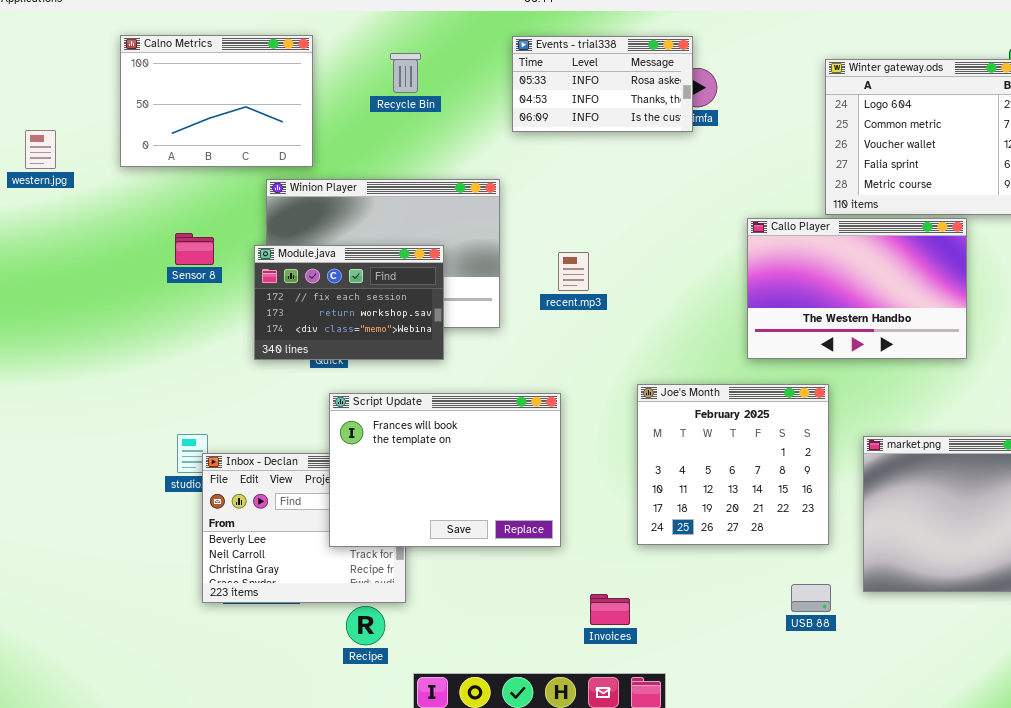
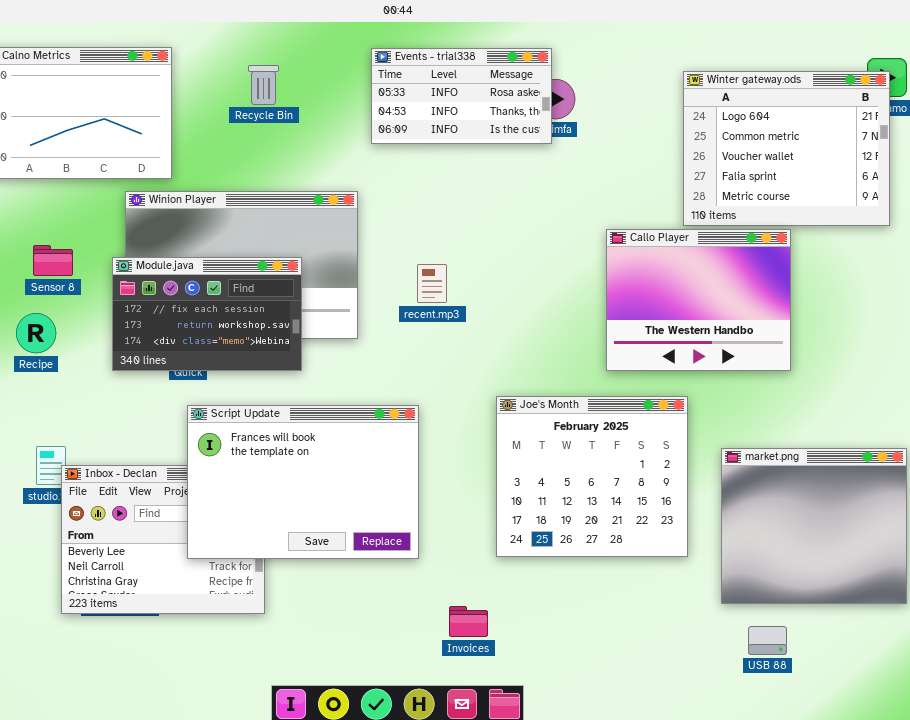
Callo Player: [747,218,967,359] -> [606,229,791,371], resized
USB 88: [791,584,831,612] -> [748,626,787,655], moved
Recipe: [346,606,385,645] -> [16,313,56,353], moved

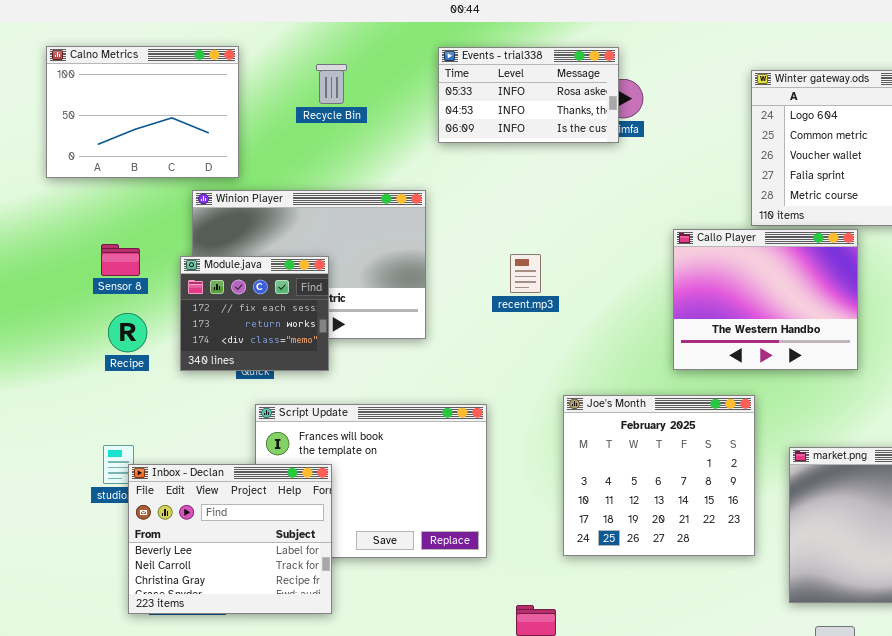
Module.java: [112,257,302,371] -> [180,256,329,371], resized
recent.mp3: [417,264,447,303] -> [510,254,541,293], moved
Recipe: [16,313,56,353] -> [108,313,147,352], moved
Inbox - Declan: [61,465,265,614] -> [128,464,332,614], raised

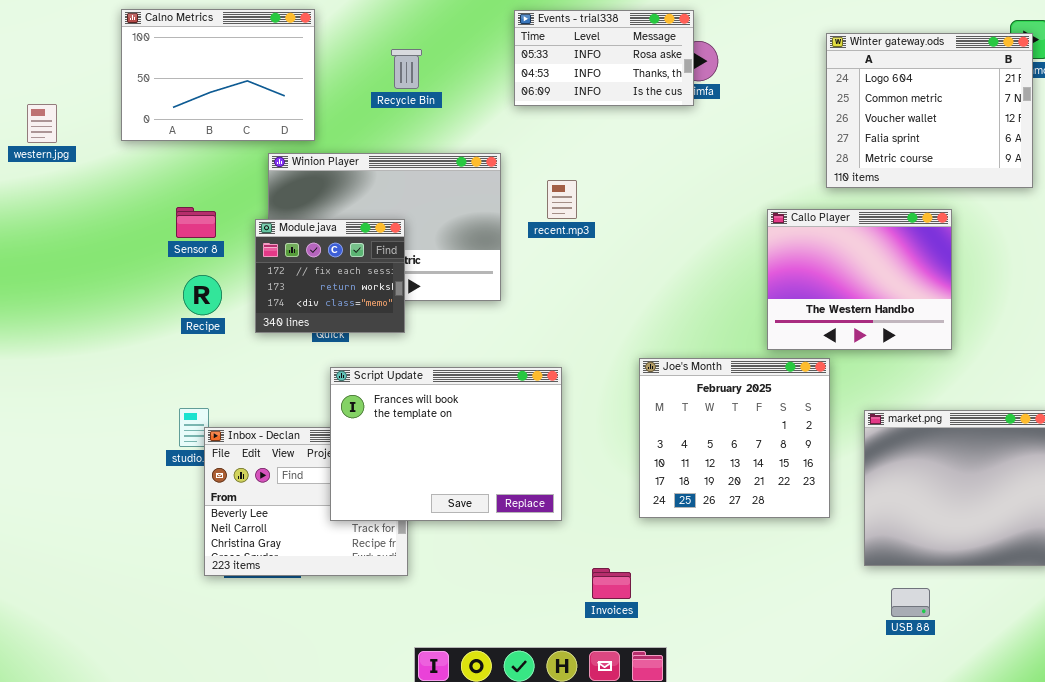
Recycle Bin: [316,64,347,104] -> [391,49,422,89], moved
Callo Player: [673,229,858,370] -> [767,209,952,350], moved
recent.mp3: [510,254,541,293] -> [547,180,577,219], moved
Script Update: [255,404,487,558] -> [330,367,562,521], raised

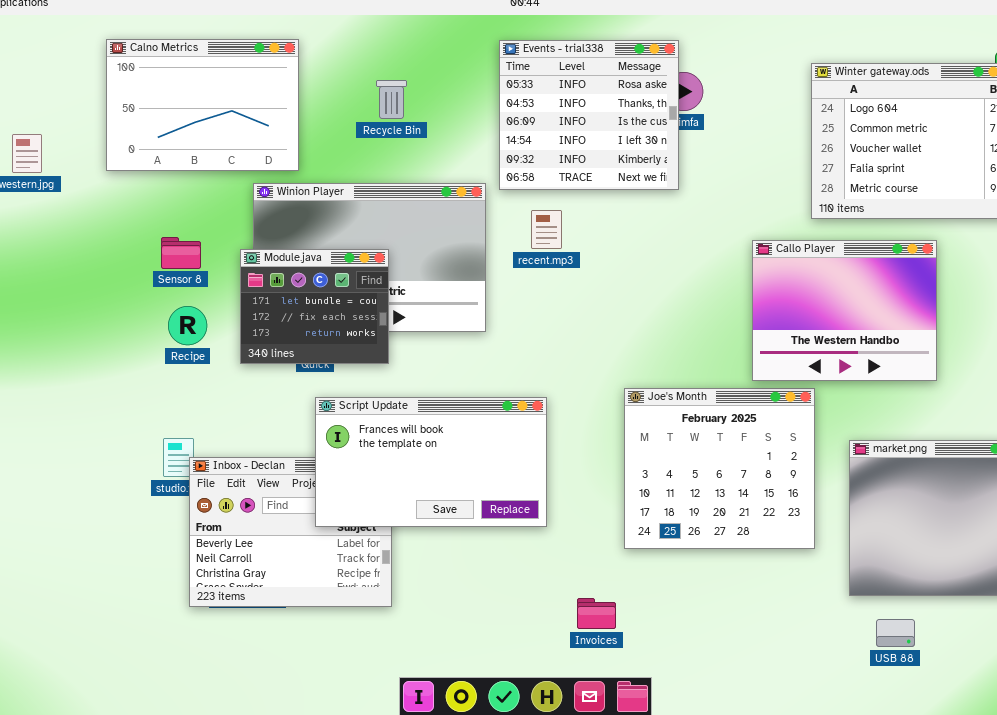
Events - trial338: [514,10,694,106] -> [499,40,679,190], resized
Module.java: [255,219,405,333] -> [240,249,389,364], scrolled up 1 row
Script Update: [330,367,562,521] -> [315,397,547,527], resized

